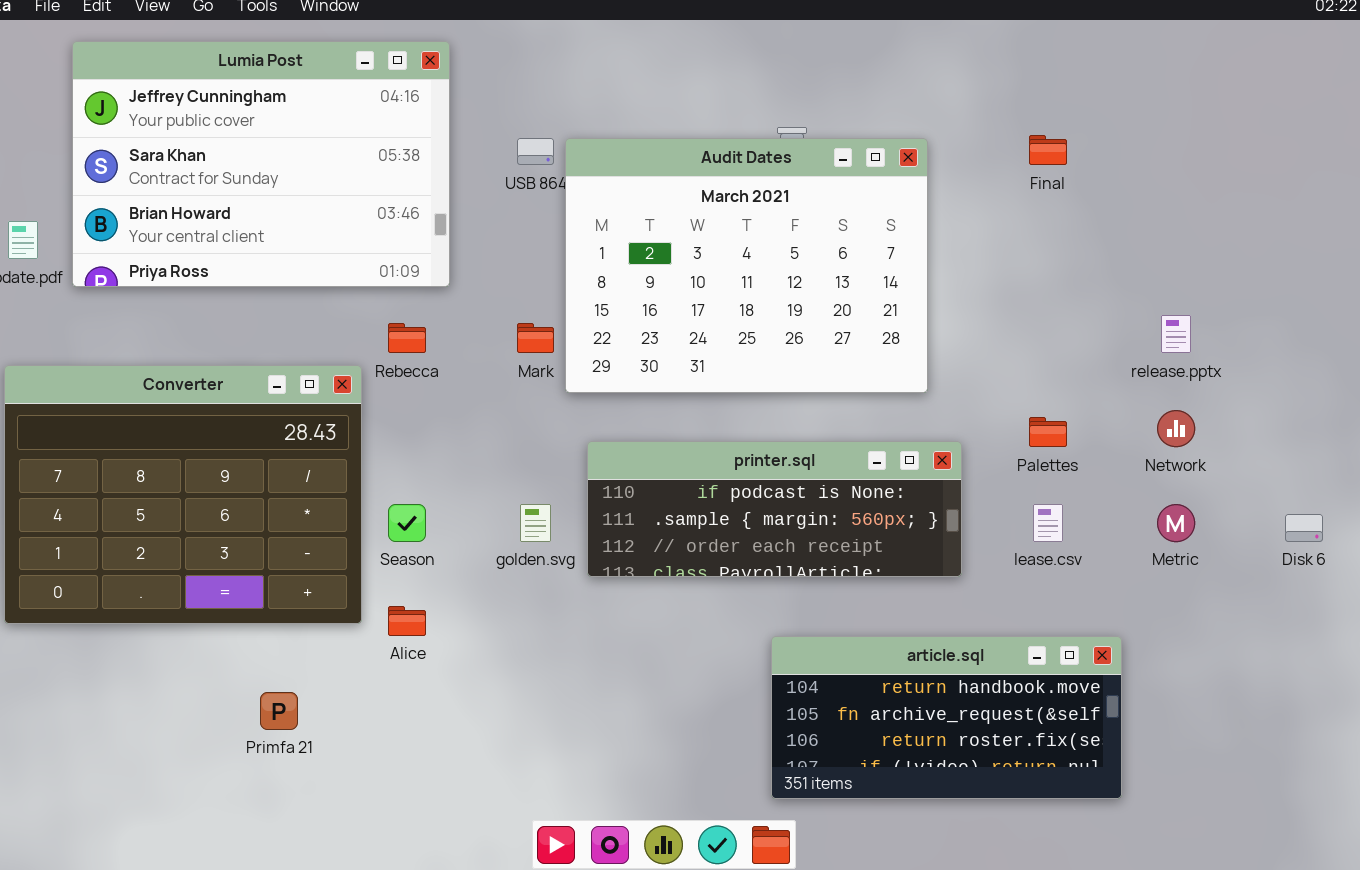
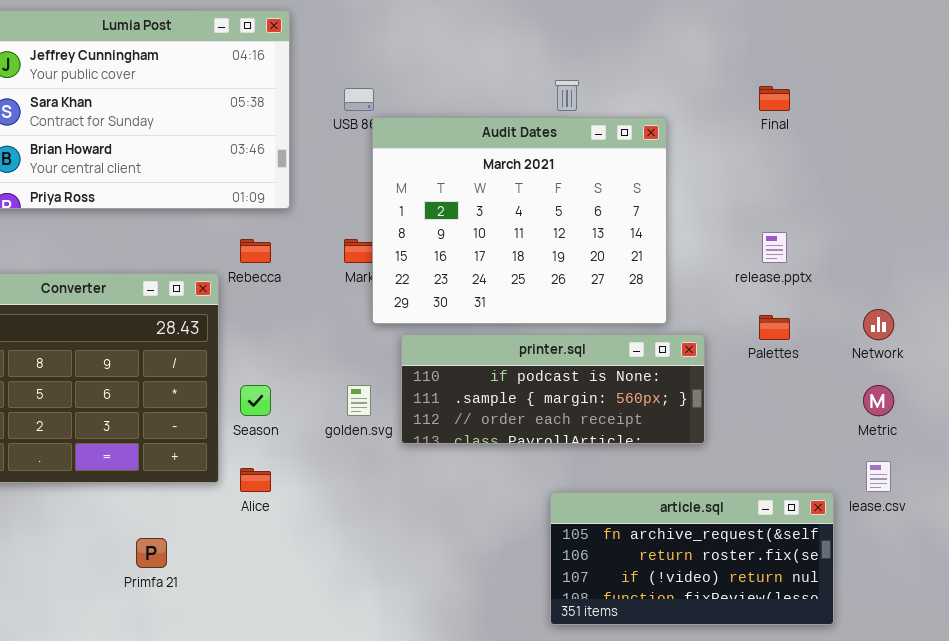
Audit Dates: [565,138,928,393] -> [372,117,667,324], moved
release.pptx: [1161,315,1191,353] -> [762,232,787,263], moved
lease.csv: [1033,504,1063,542] -> [866,461,891,492], moved
article.sql: [771,636,1122,799] -> [550,492,834,625], scrolled down 1 row

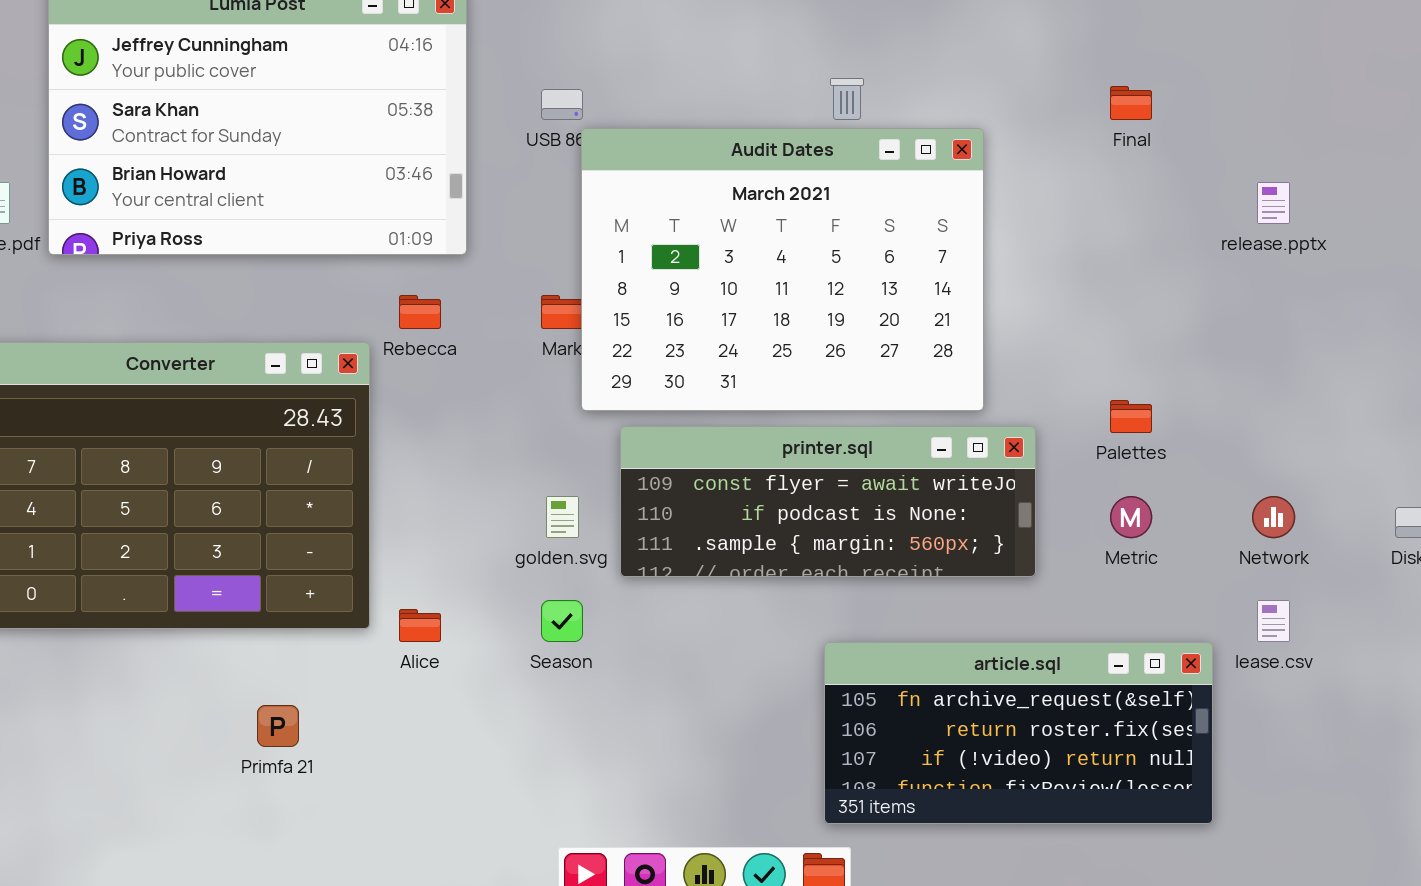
release.pptx: [762,232,787,263] -> [1257,182,1290,224], moved
Network: [863,309,894,340] -> [1252,496,1295,538], moved
printer.sql: [401,334,705,444] -> [620,426,1036,577], scrolled up 1 row
Season: [240,385,271,416] -> [541,600,583,642], moved
Metric: [863,385,894,416] -> [1110,496,1152,538], moved

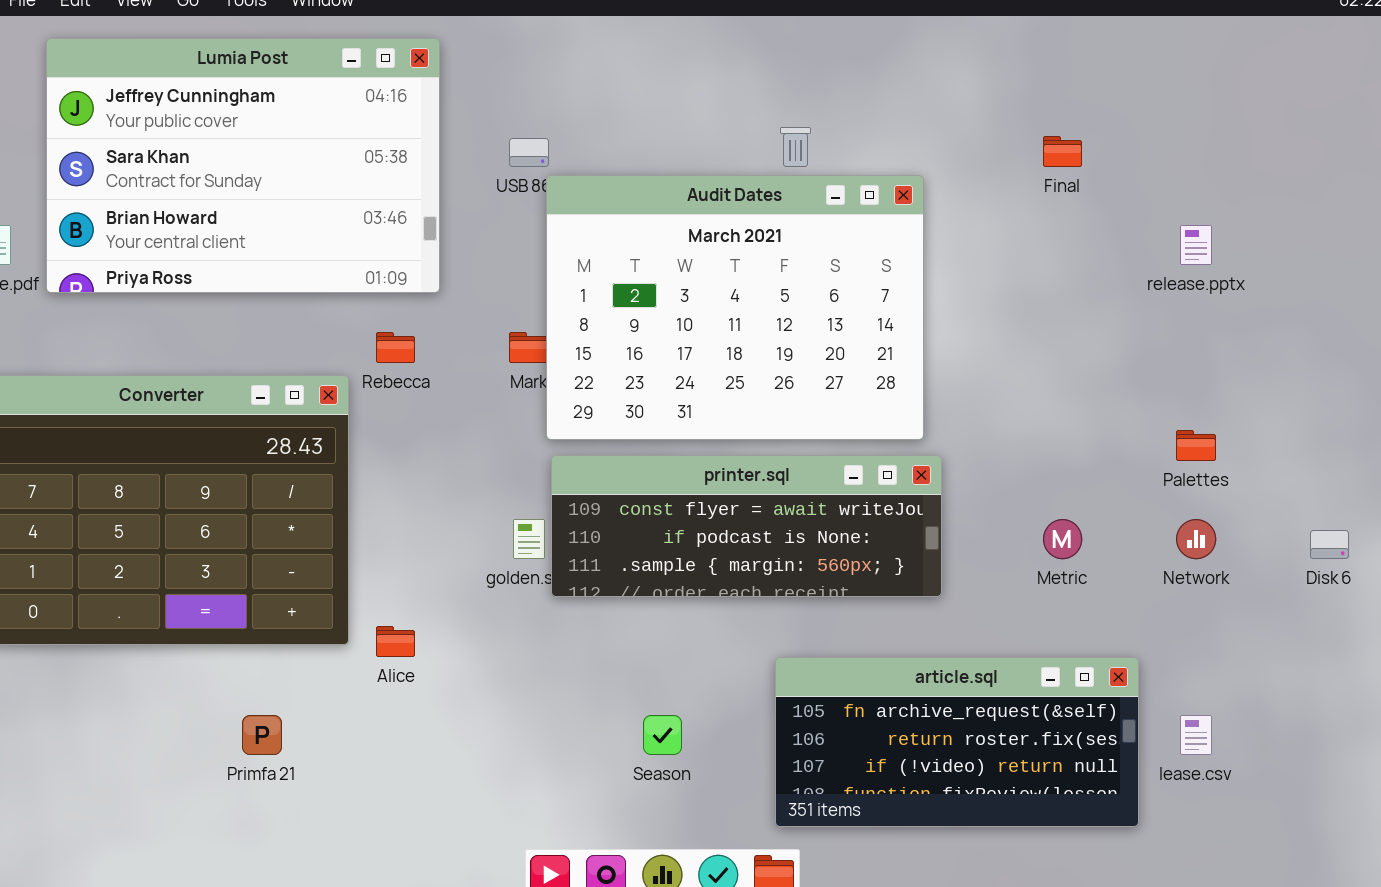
Palettes: [1110,400,1152,433] -> [1176,430,1216,461], moved
printer.sql: [620,426,1036,577] -> [551,455,942,597], moved
Season: [541,600,583,642] -> [643,715,682,755], moved
lease.csv: [1257,600,1290,642] -> [1180,715,1212,755], moved

